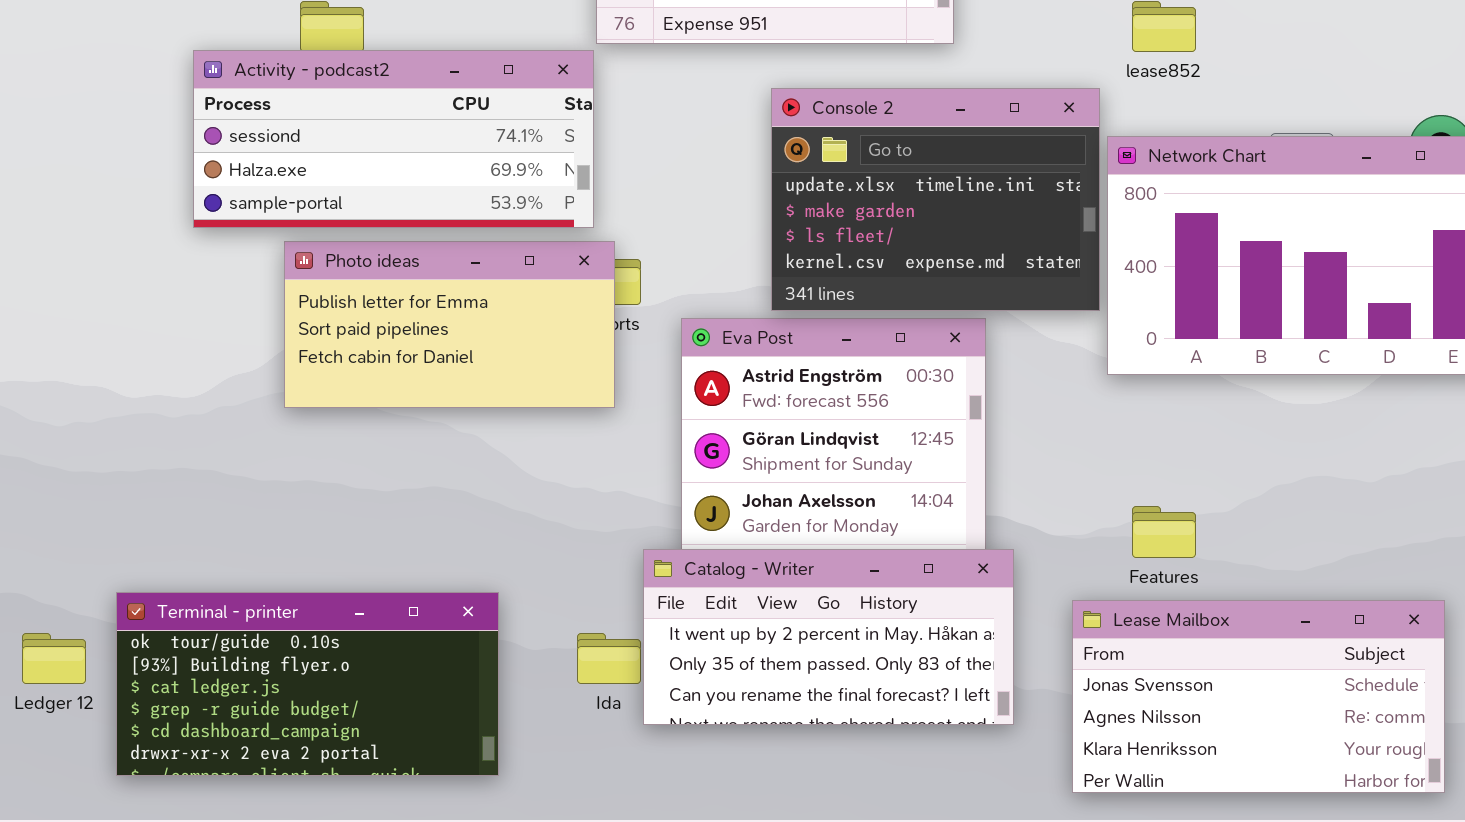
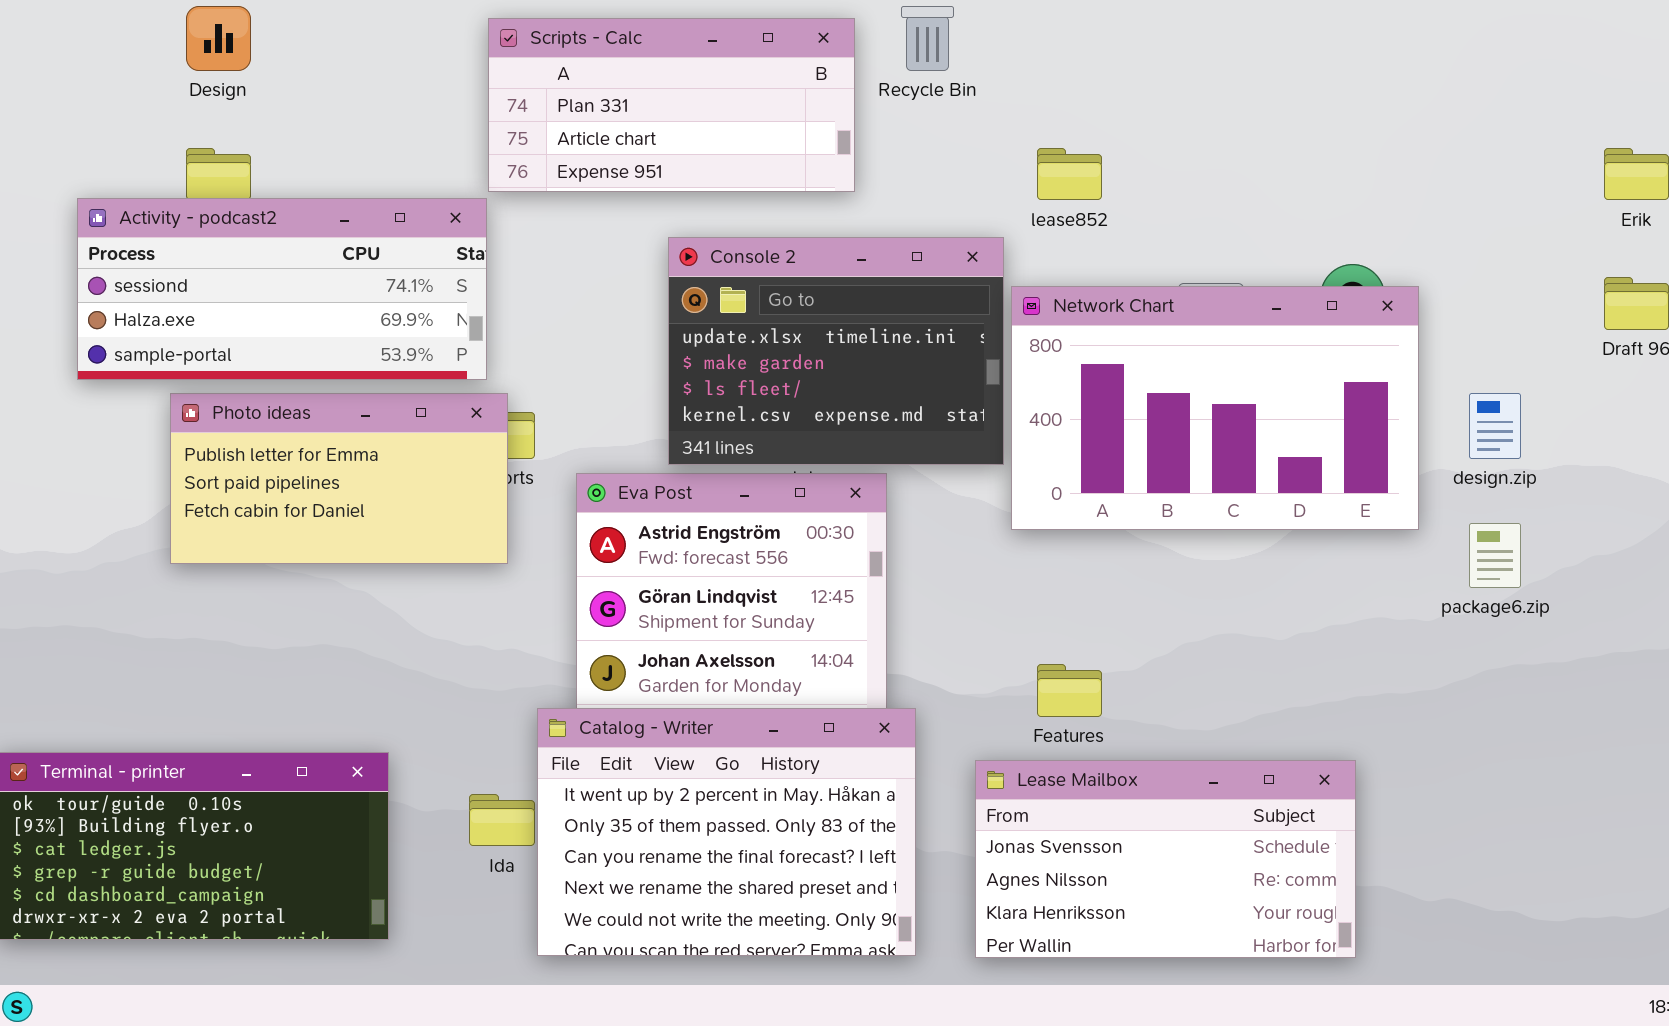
Catalog - Writer: [643,549,1014,725] -> [537,708,916,956], resized

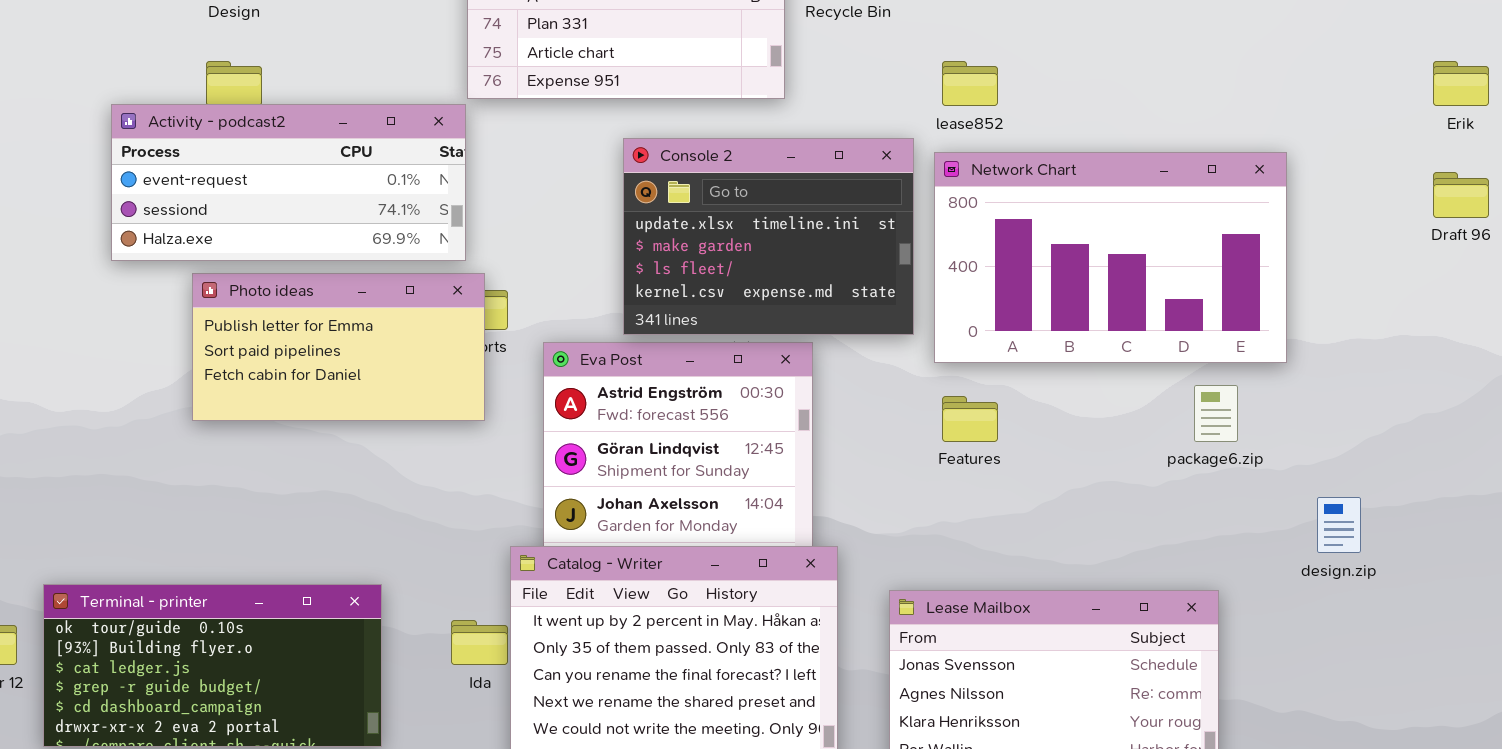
Activity - podcast2: [77,198,487,380] -> [111,104,466,261], scrolled up 1 row
Network Chart: [1011,286,1419,530] -> [934,152,1287,363], moved
design.zip: [1469,393,1521,459] -> [1317,497,1361,553], moved
package6.zip: [1469,523,1521,588] -> [1194,385,1238,442], moved
Features: [1037,664,1102,717] -> [942,396,998,442], moved

